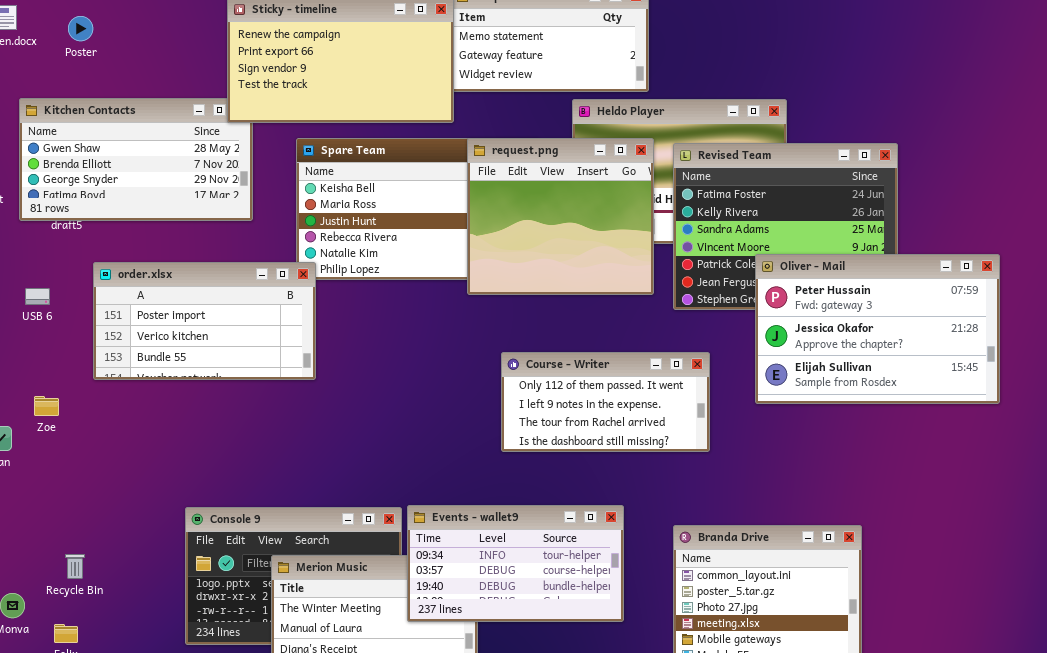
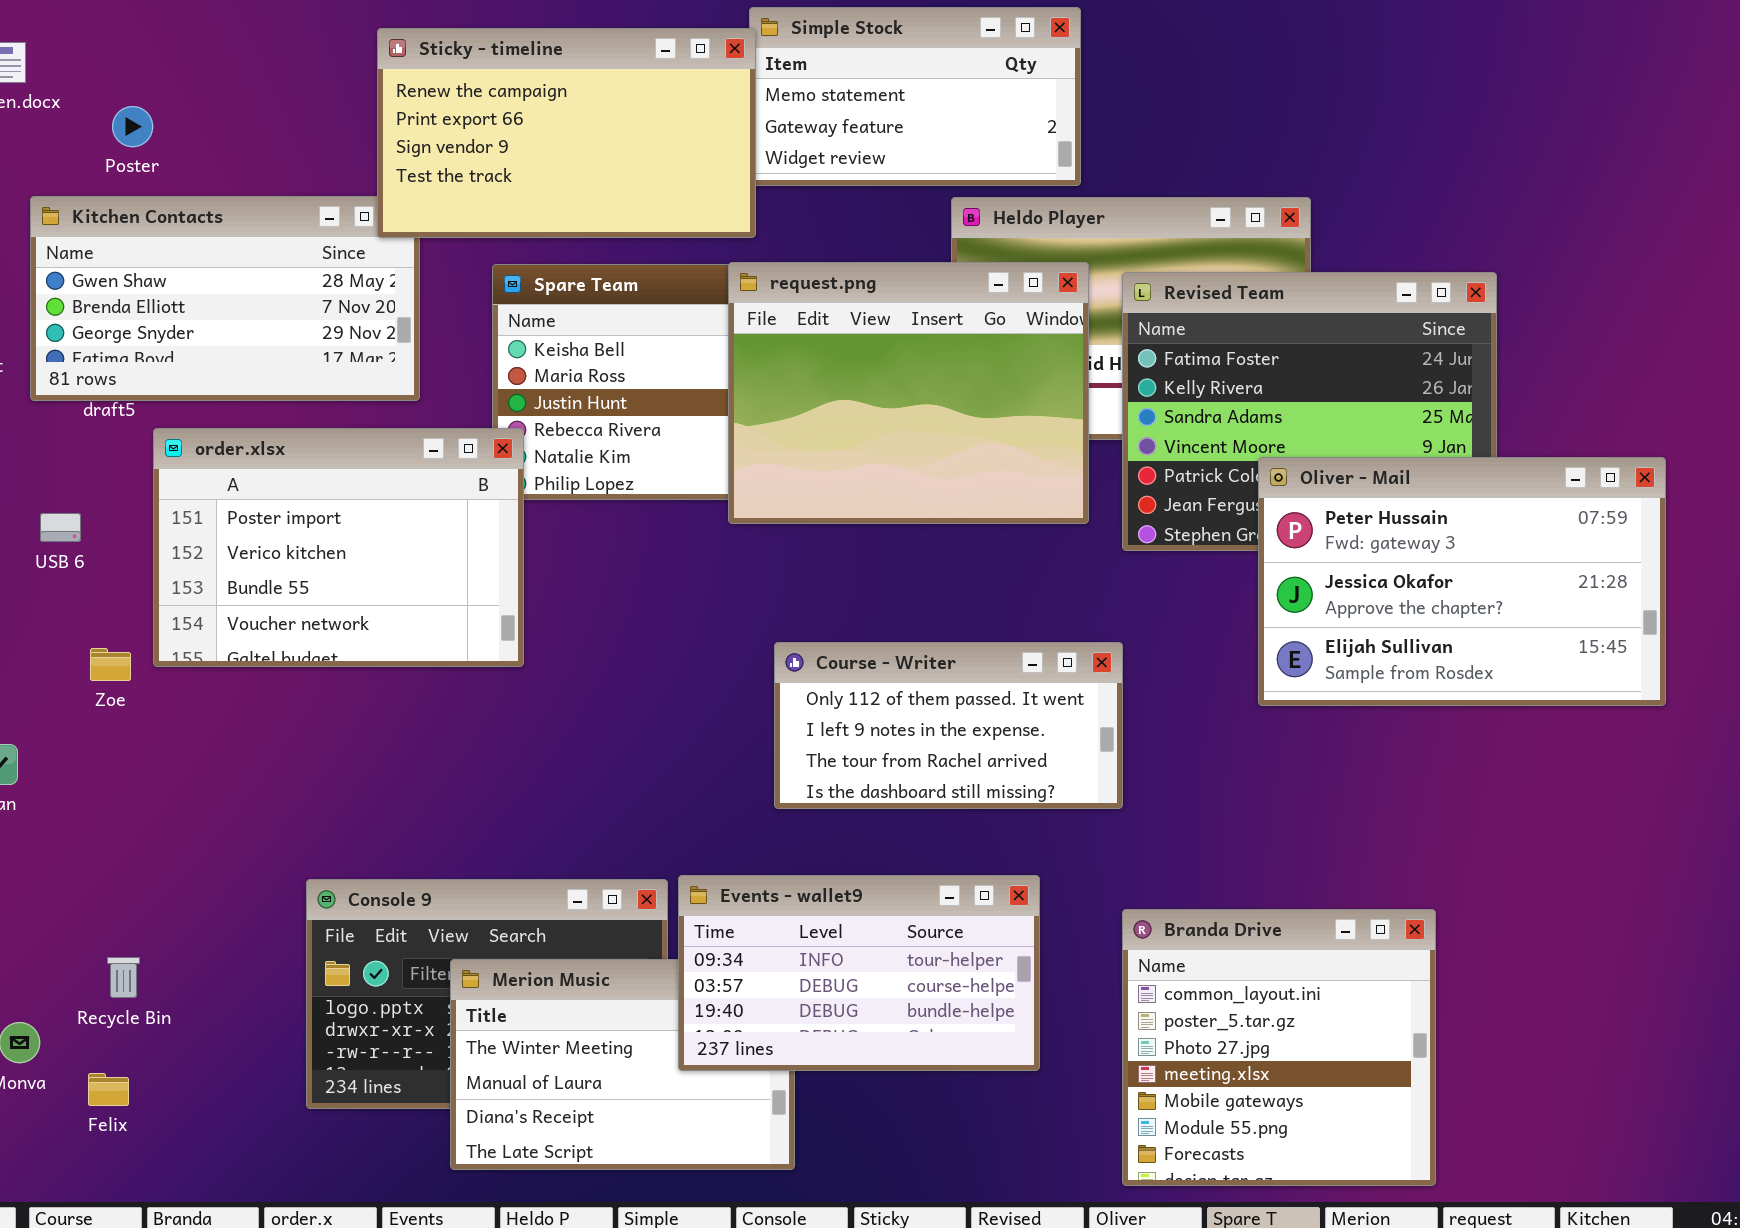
Poster: [68,16,93,41] -> [112,106,153,147], moved
request.png: [467,138,654,295] -> [728,262,1089,524], resized
order.xlsx: [93,262,316,380] -> [153,428,524,667], resized
Course - Writer: [501,352,710,452] -> [774,642,1123,809], moved
Zoe: [34,396,59,416] -> [90,648,131,681], moved

